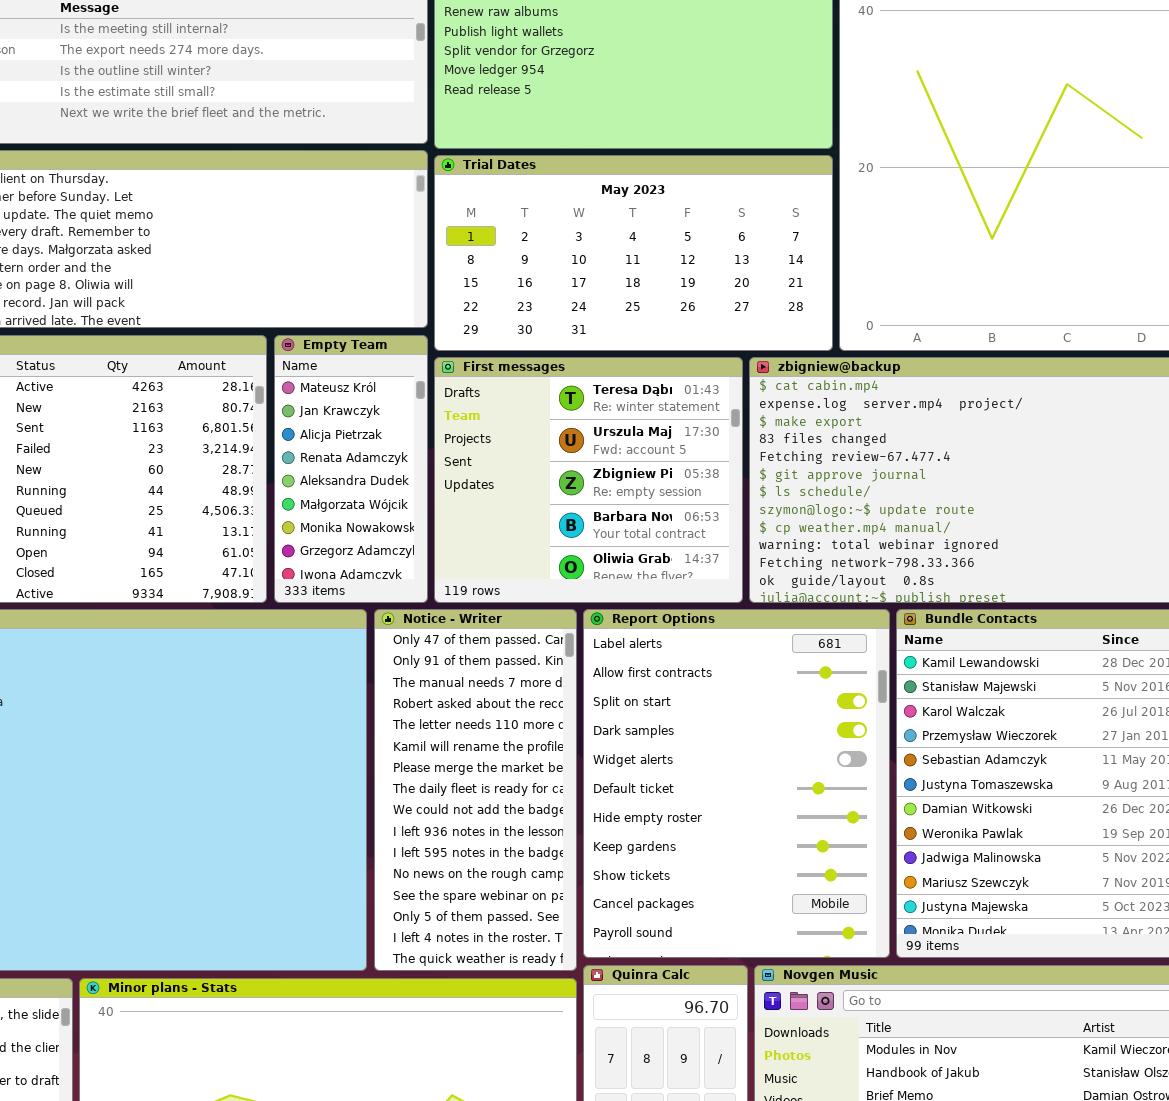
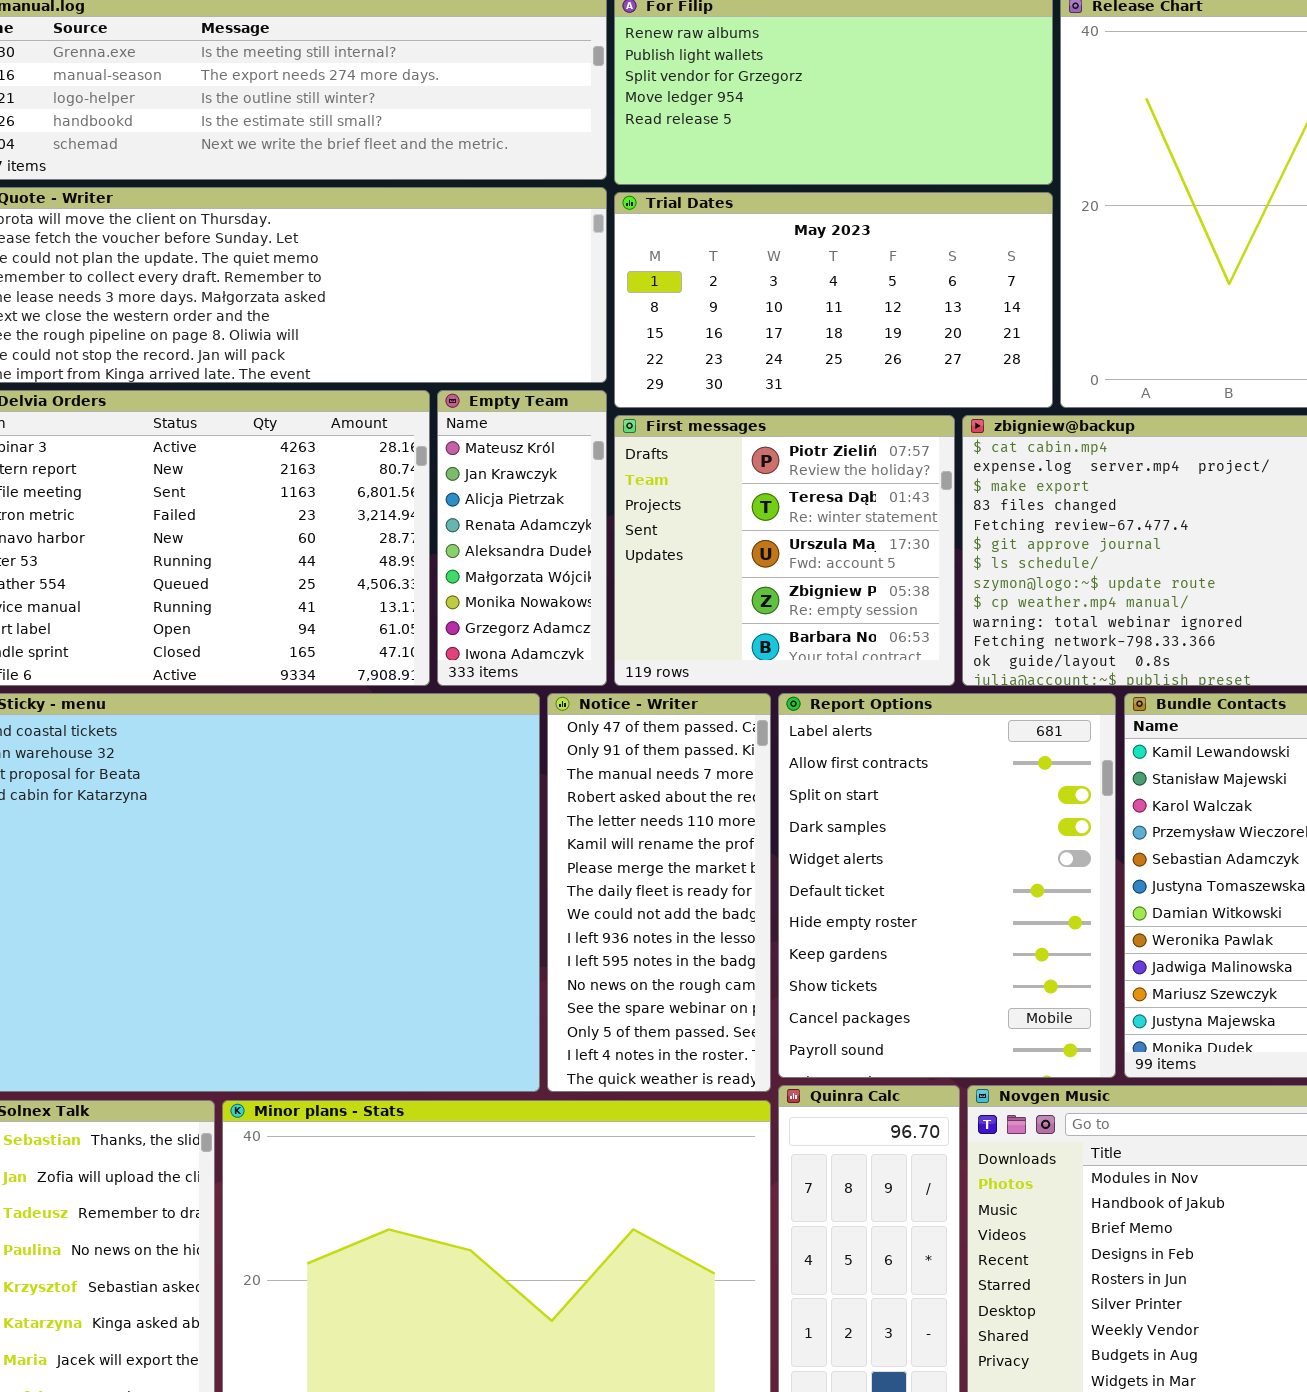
First messages: [434,357,743,603] -> [614,415,955,686], scrolled up 1 row

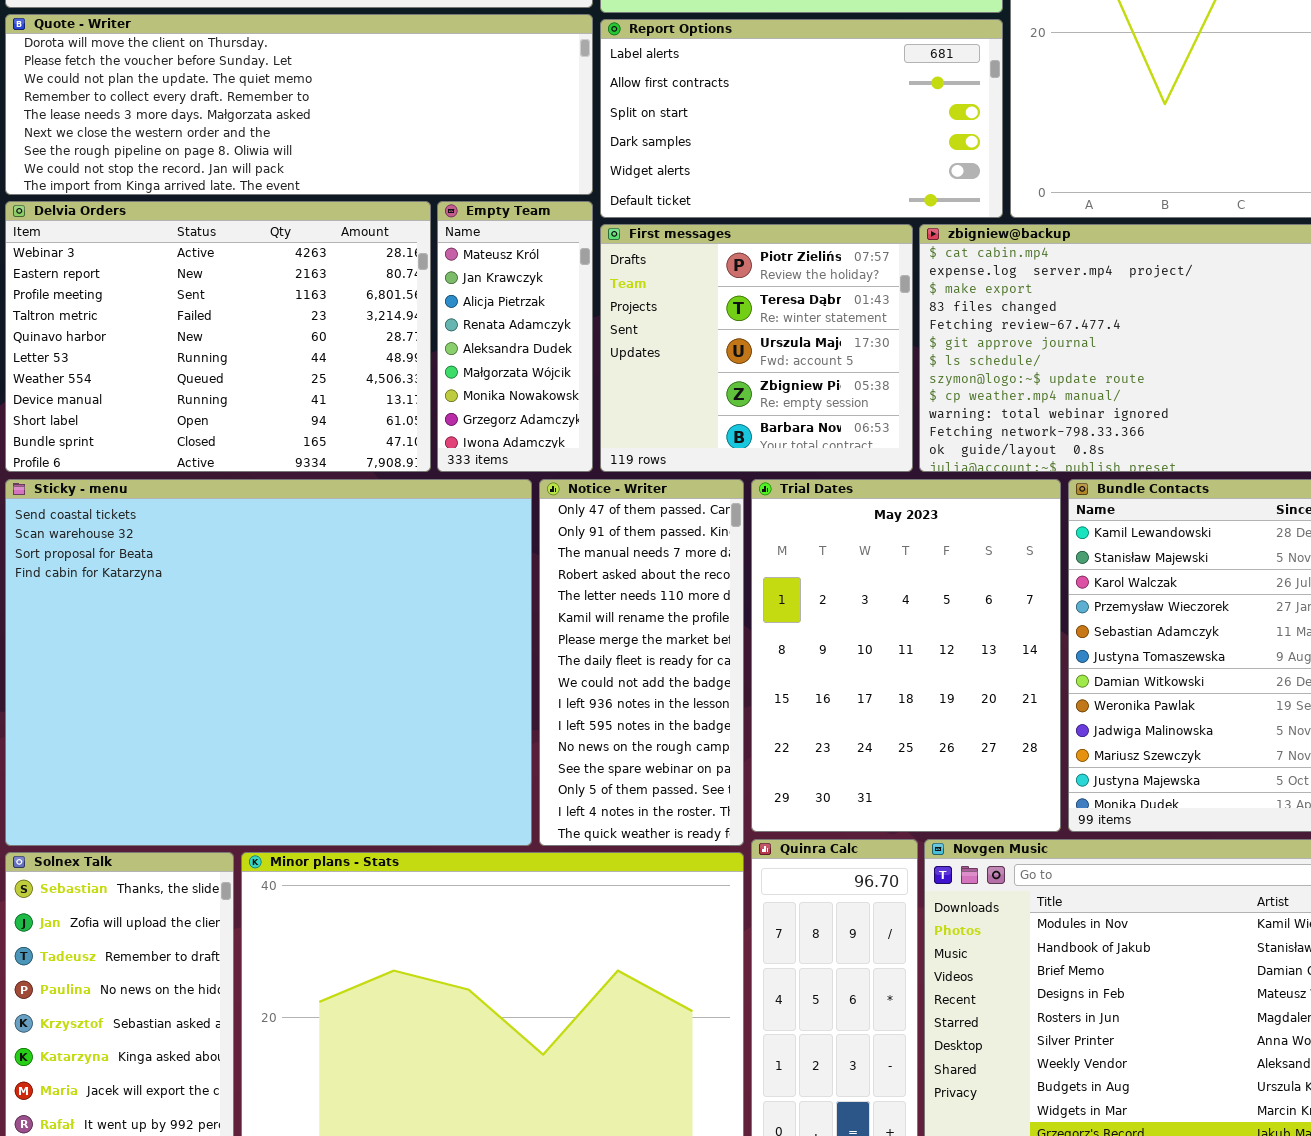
Trial Dates: [614,192,1053,408] -> [751,479,1061,832], moved, resized
Report Options: [778,693,1116,1078] -> [600,19,1003,218], moved, resized

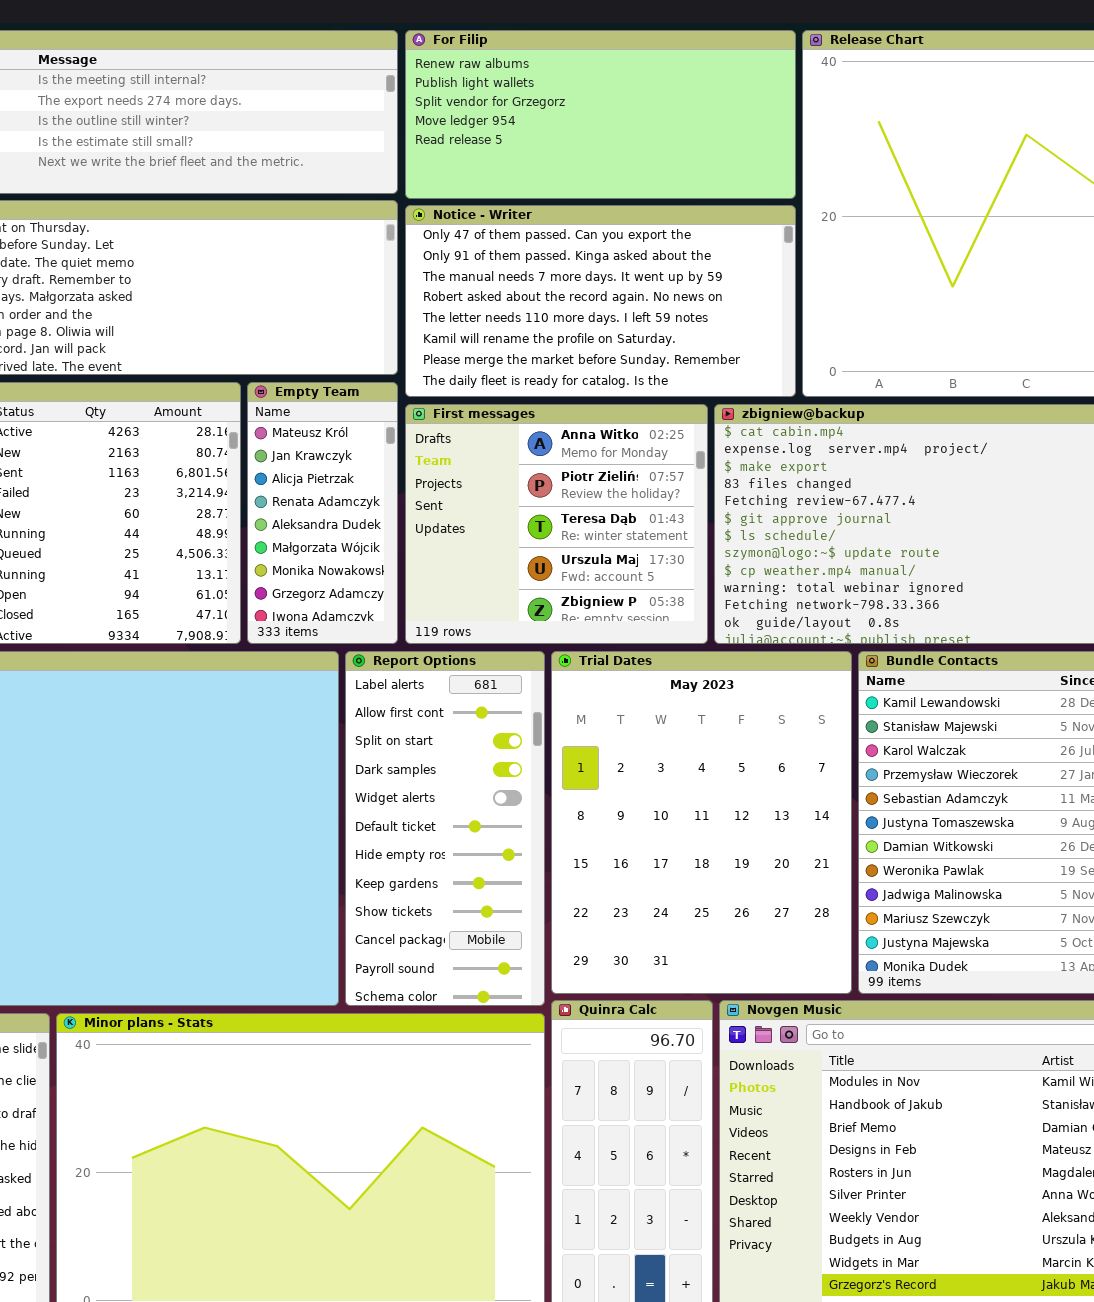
Report Options: [600,19,1003,218] -> [345,651,545,1006], moved, resized
First messages: [600,224,913,472] -> [405,404,708,644], scrolled up 1 row
Notice - Writer: [539,479,744,846] -> [405,205,796,397], moved, resized

